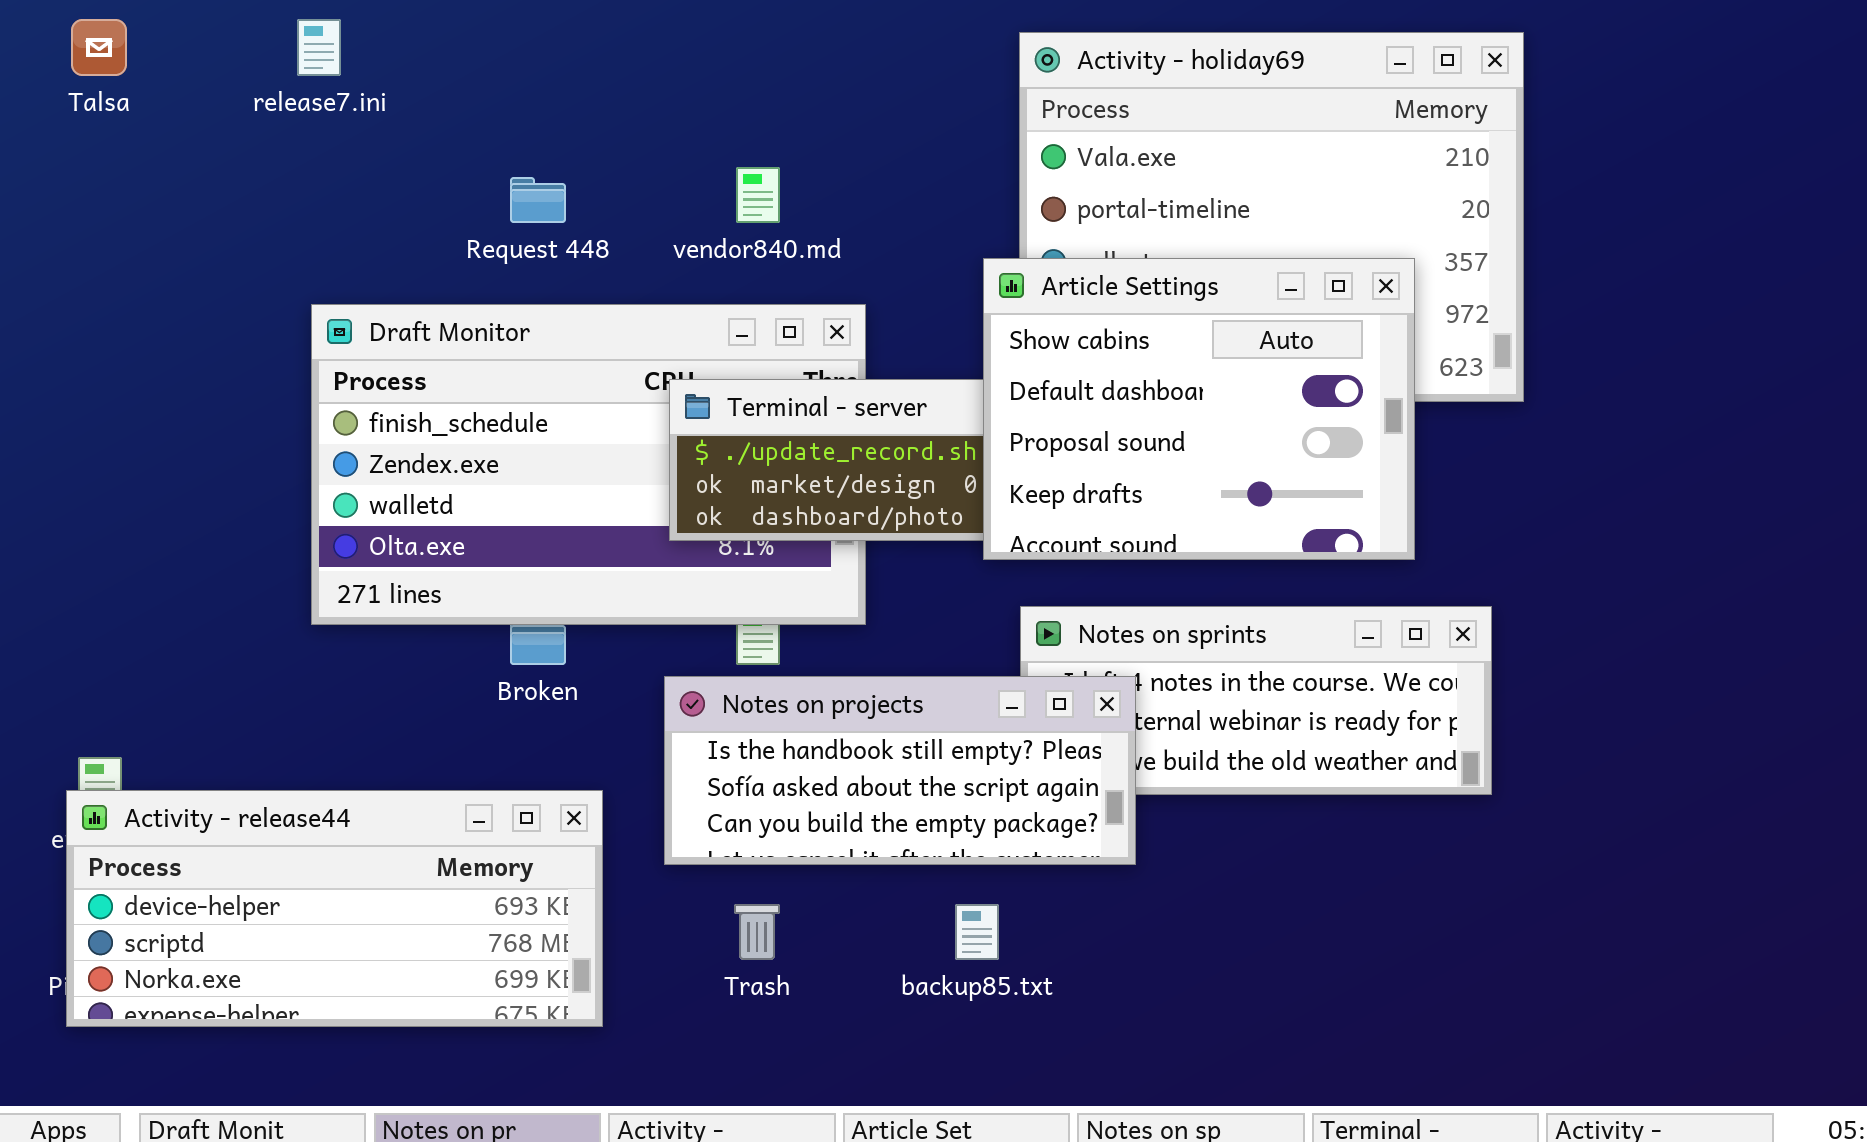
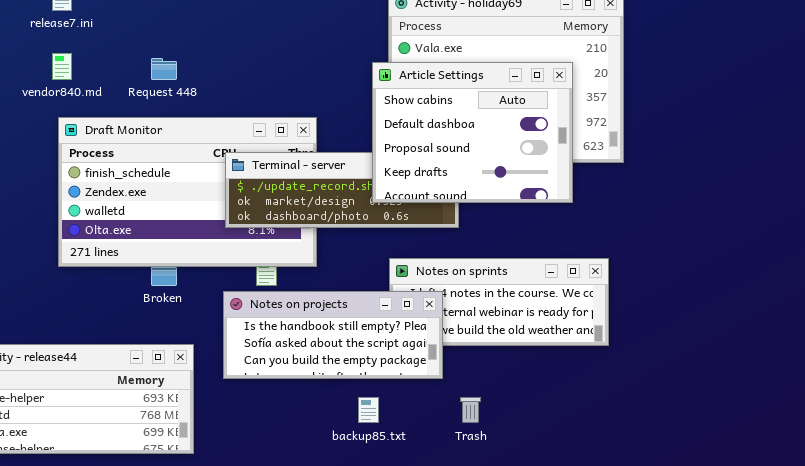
vendor840.md: [736,167,780,223] -> [52,53,72,80], moved
Article Settings: [983,258,1415,560] -> [372,62,573,203], moved
Trash: [734,904,780,960] -> [460,397,481,423], moved

